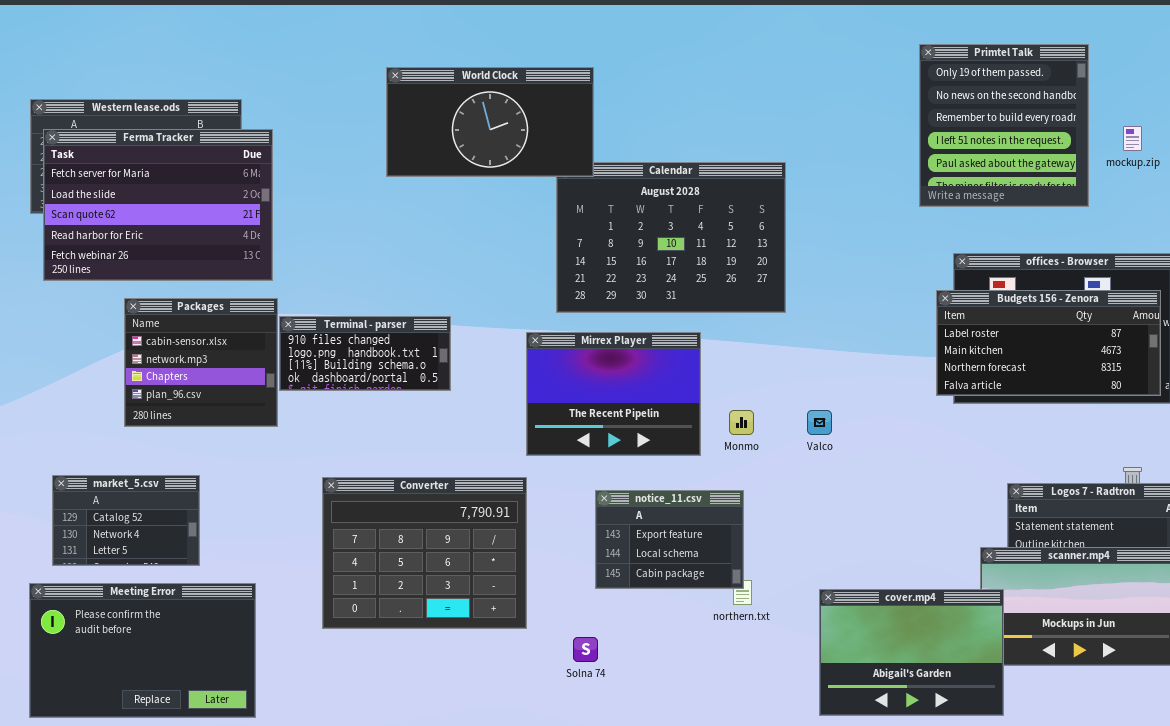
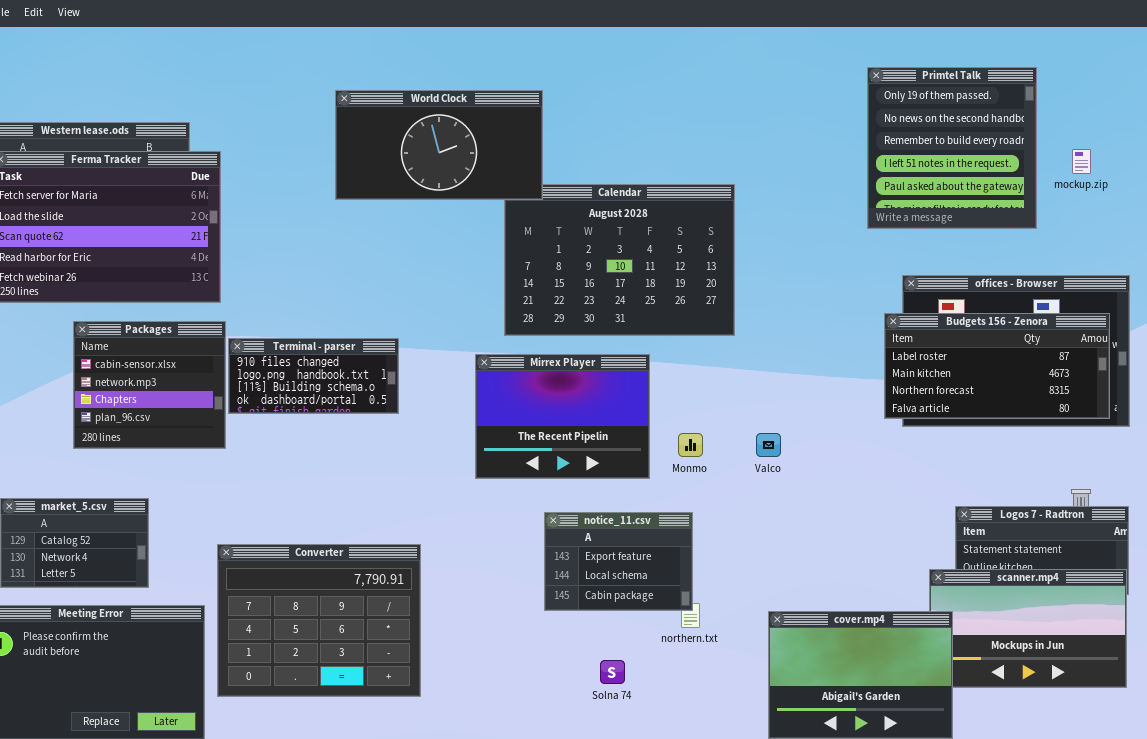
Converter: [322,477,527,629] -> [217,544,421,697], moved
Solna 74: [573,637,598,662] -> [600,660,625,684], moved

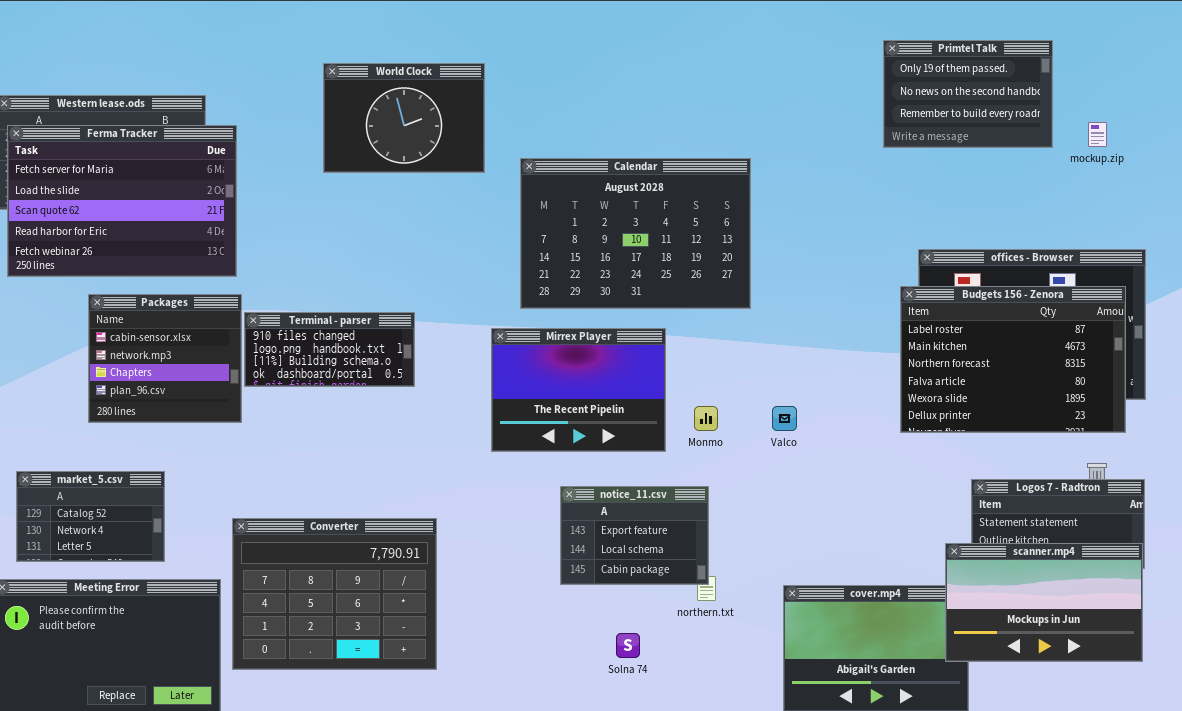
Primtel Talk: [867,67,1037,229] -> [883,40,1053,148], resized
World Clock: [335,90,543,200] -> [323,63,485,173], moved, resized
Budgets 156 - Zenora: [884,313,1110,419] -> [900,286,1126,433], resized
scanner.mp4: [929,569,1127,688] -> [945,543,1143,662], raised

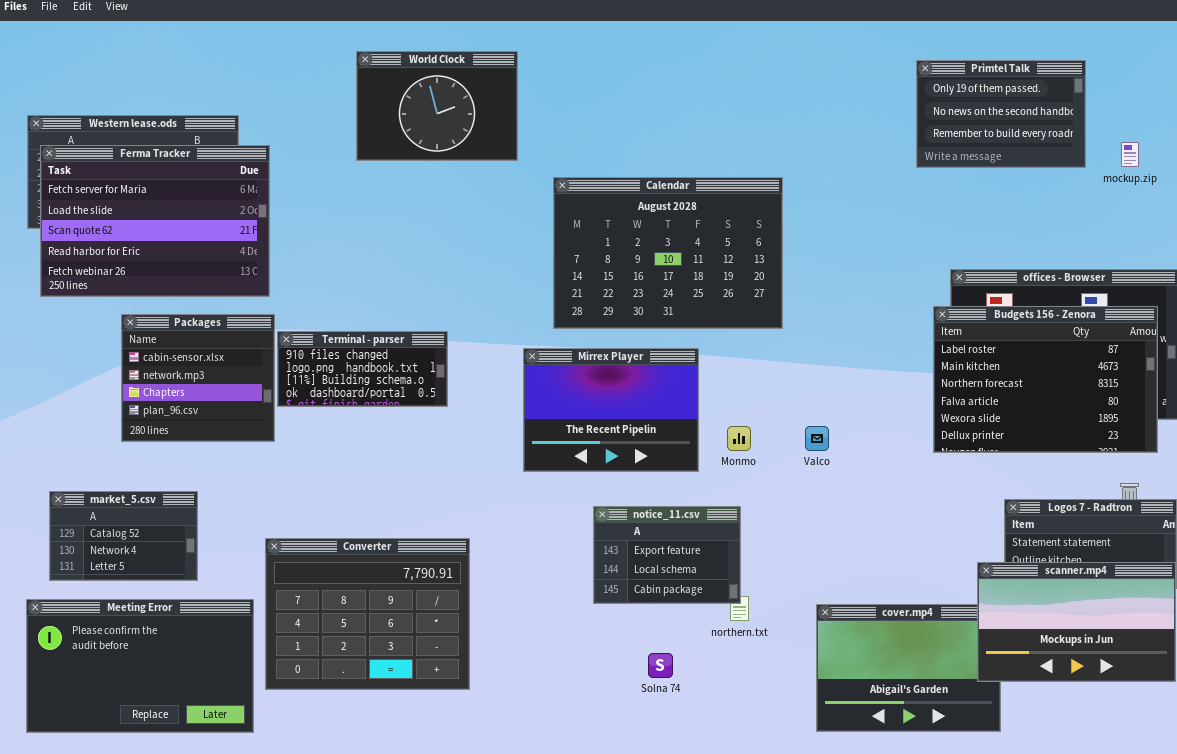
World Clock: [323,63,485,173] -> [356,51,518,161], moved

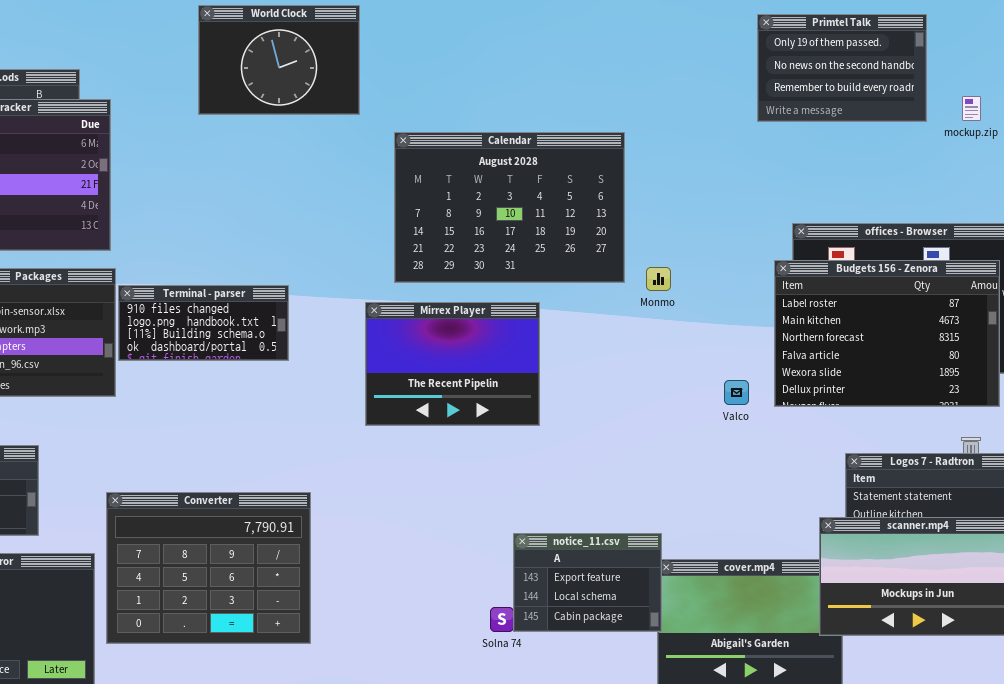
Monmo: [727,426,751,451] -> [646,267,671,291], moved
Valco: [805,426,829,451] -> [724,380,749,405], moved
notice_11.csv: [593,506,741,604] -> [513,533,662,632], moved

